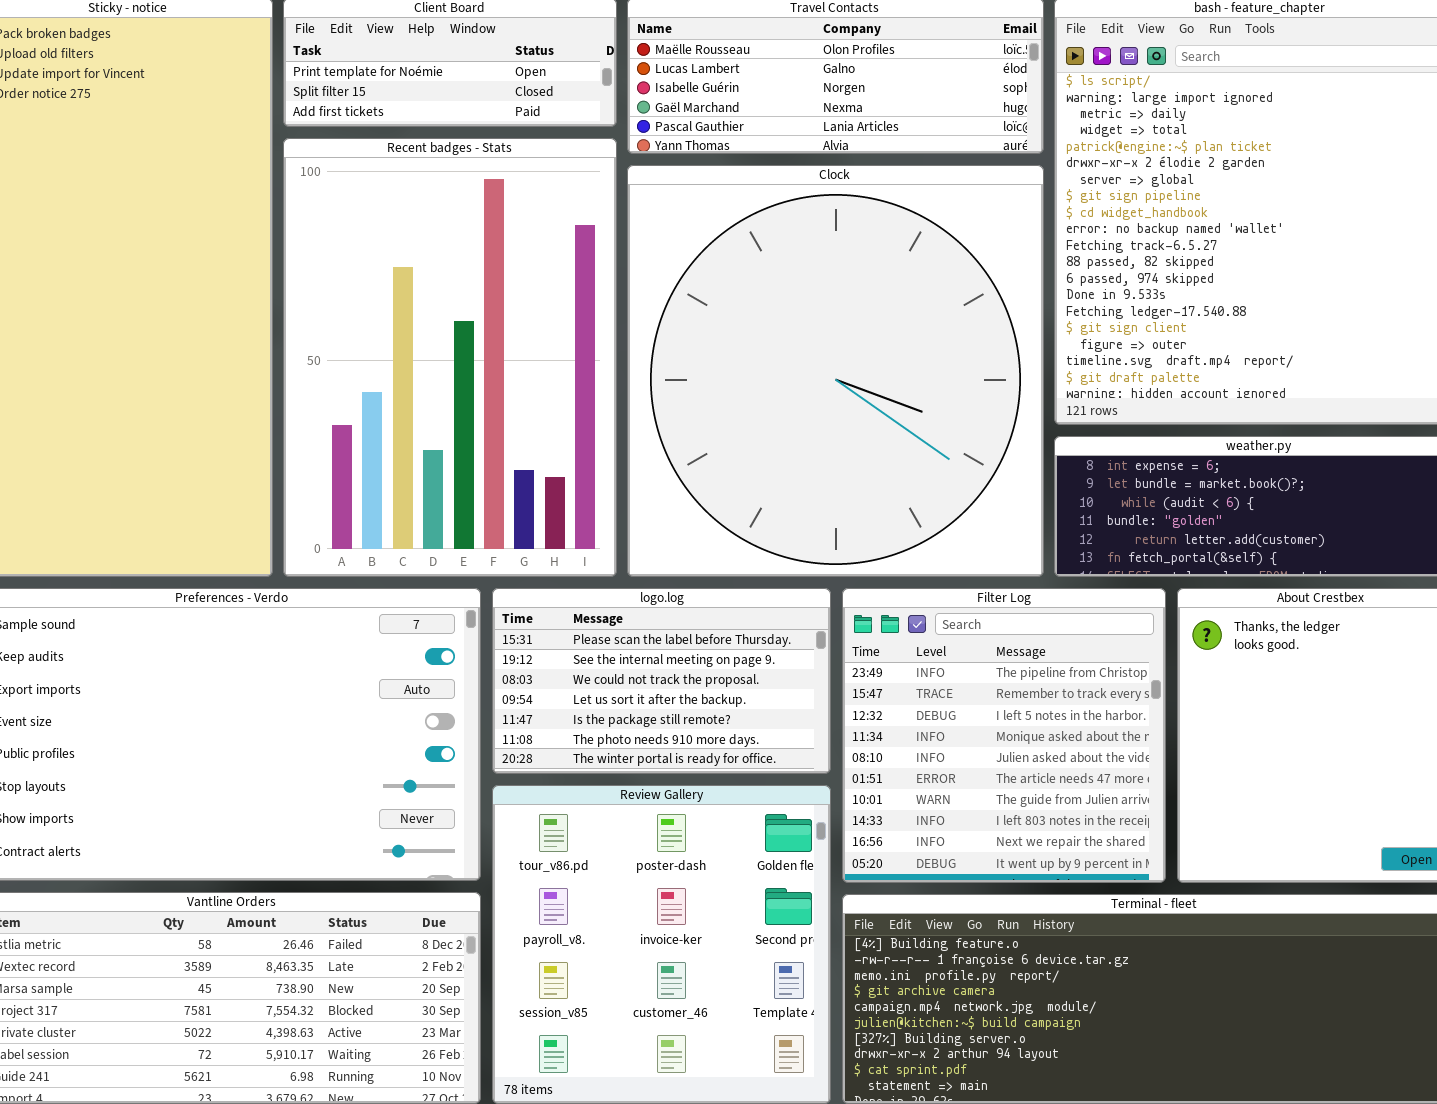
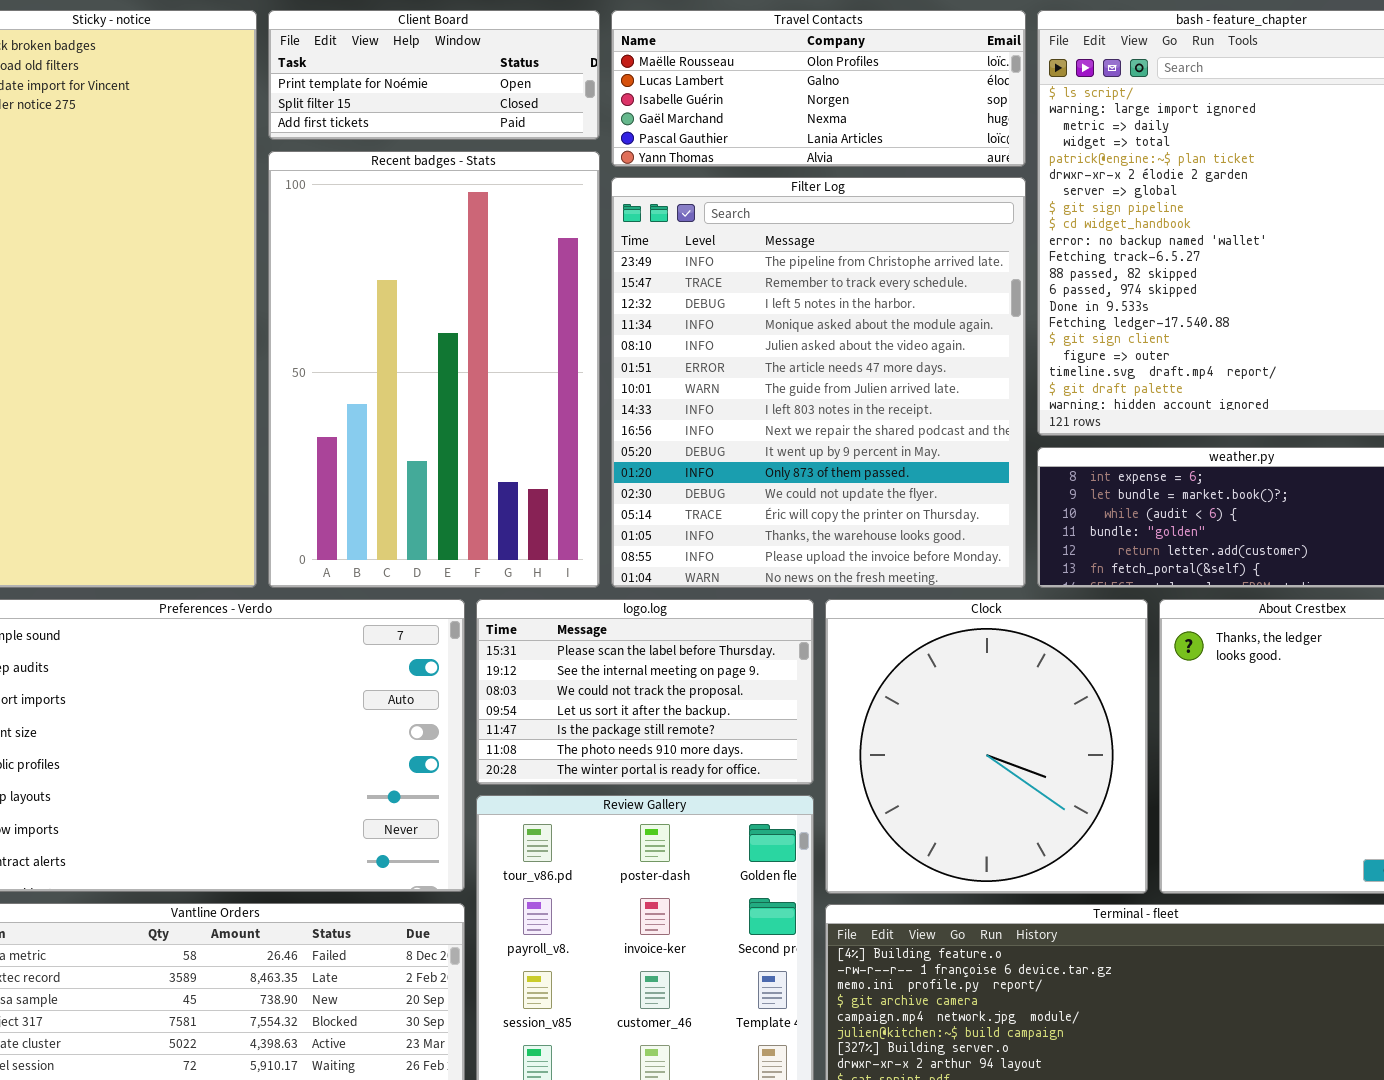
Clock: [627,165,1044,577] -> [825,599,1148,894], moved, resized
Filter Log: [842,588,1166,883] -> [611,177,1026,588], moved, resized

